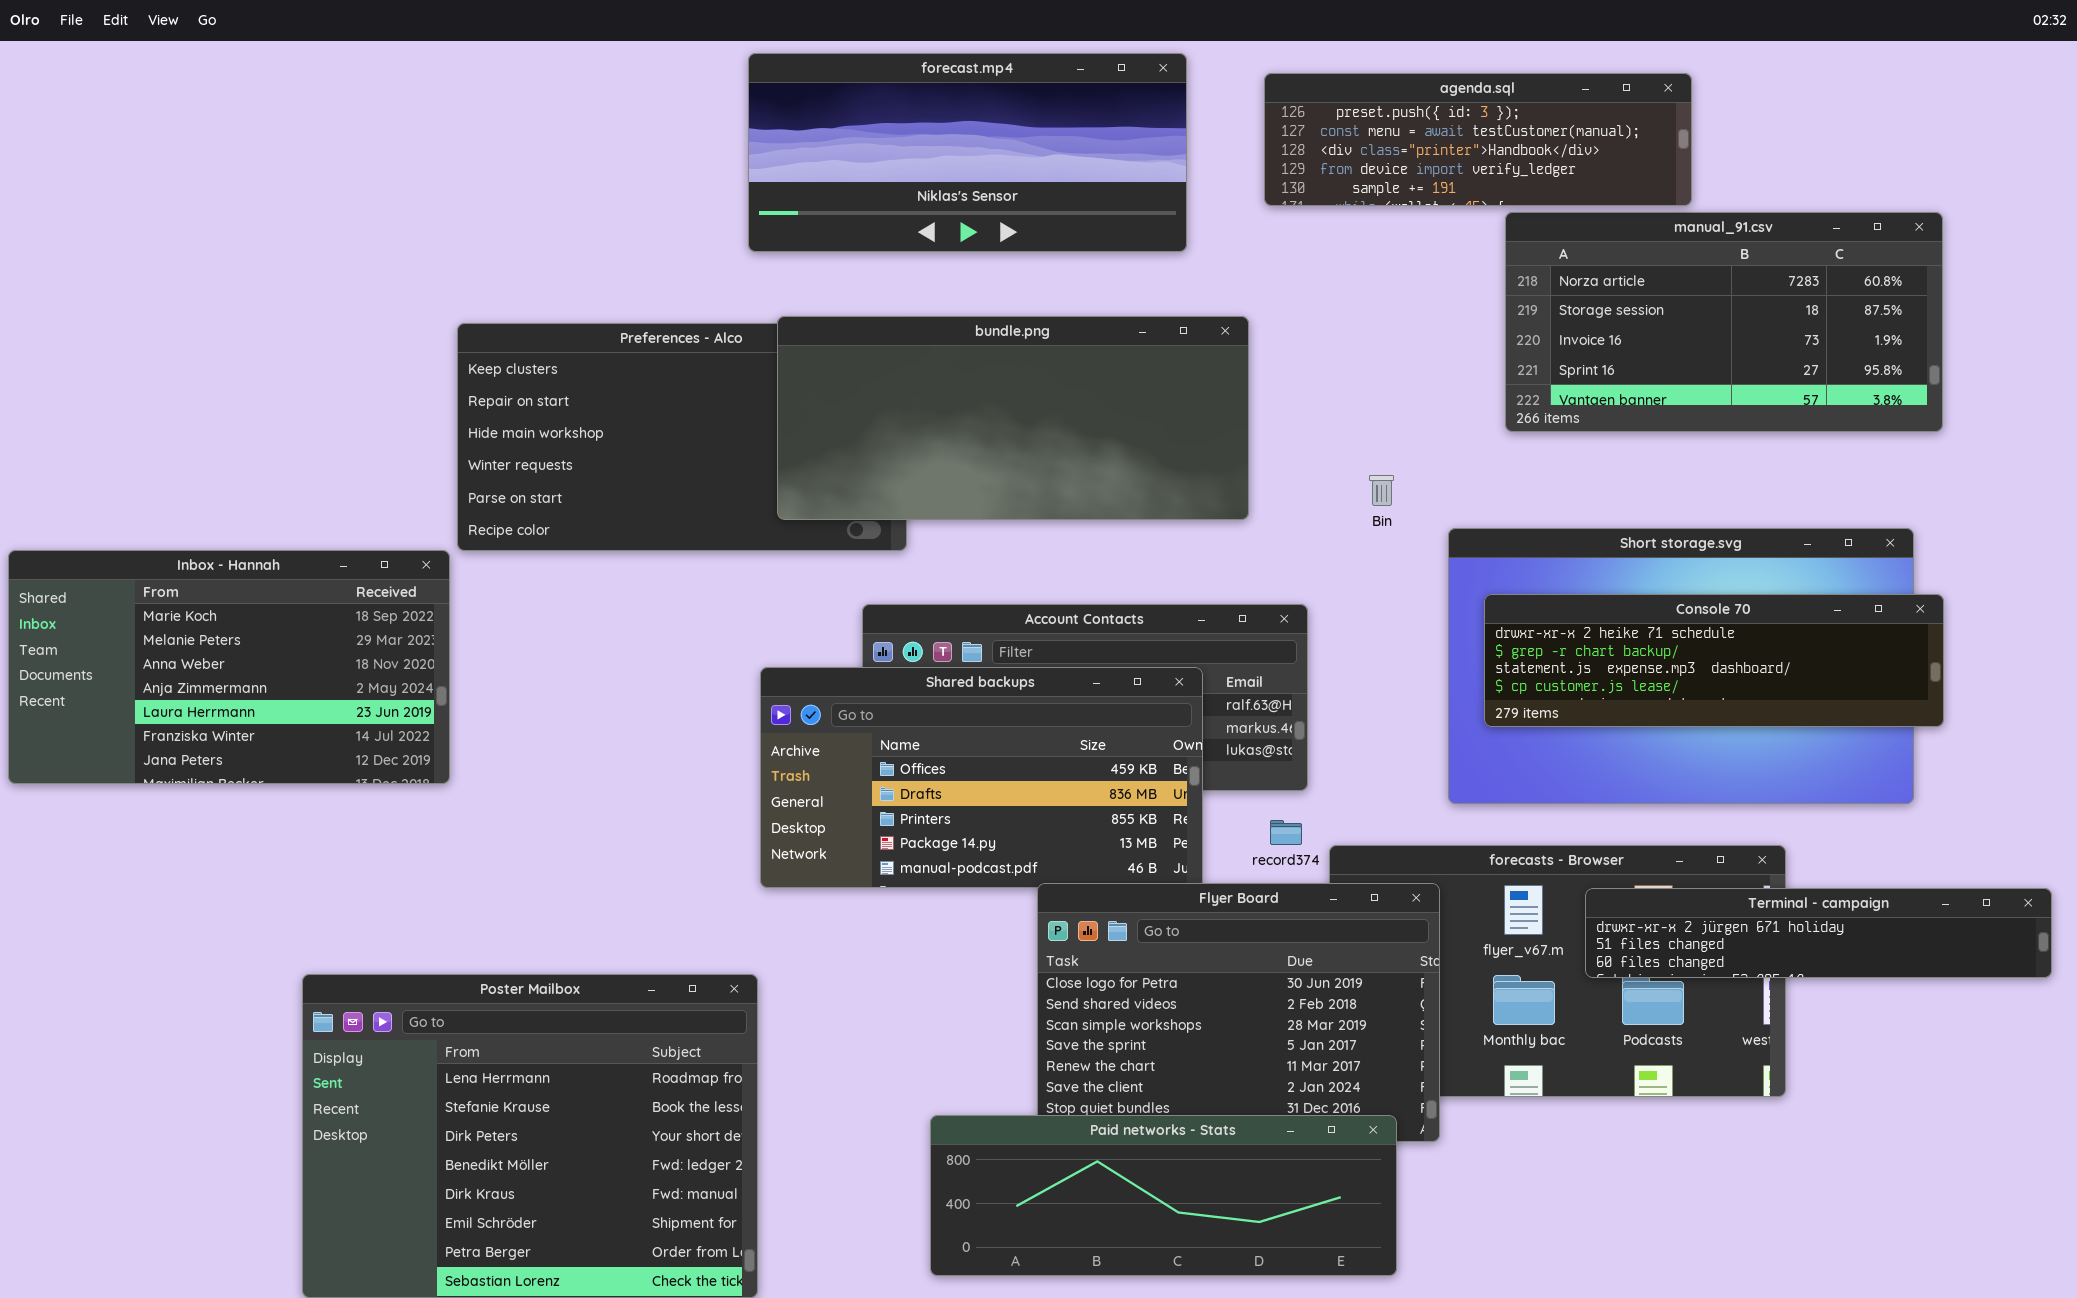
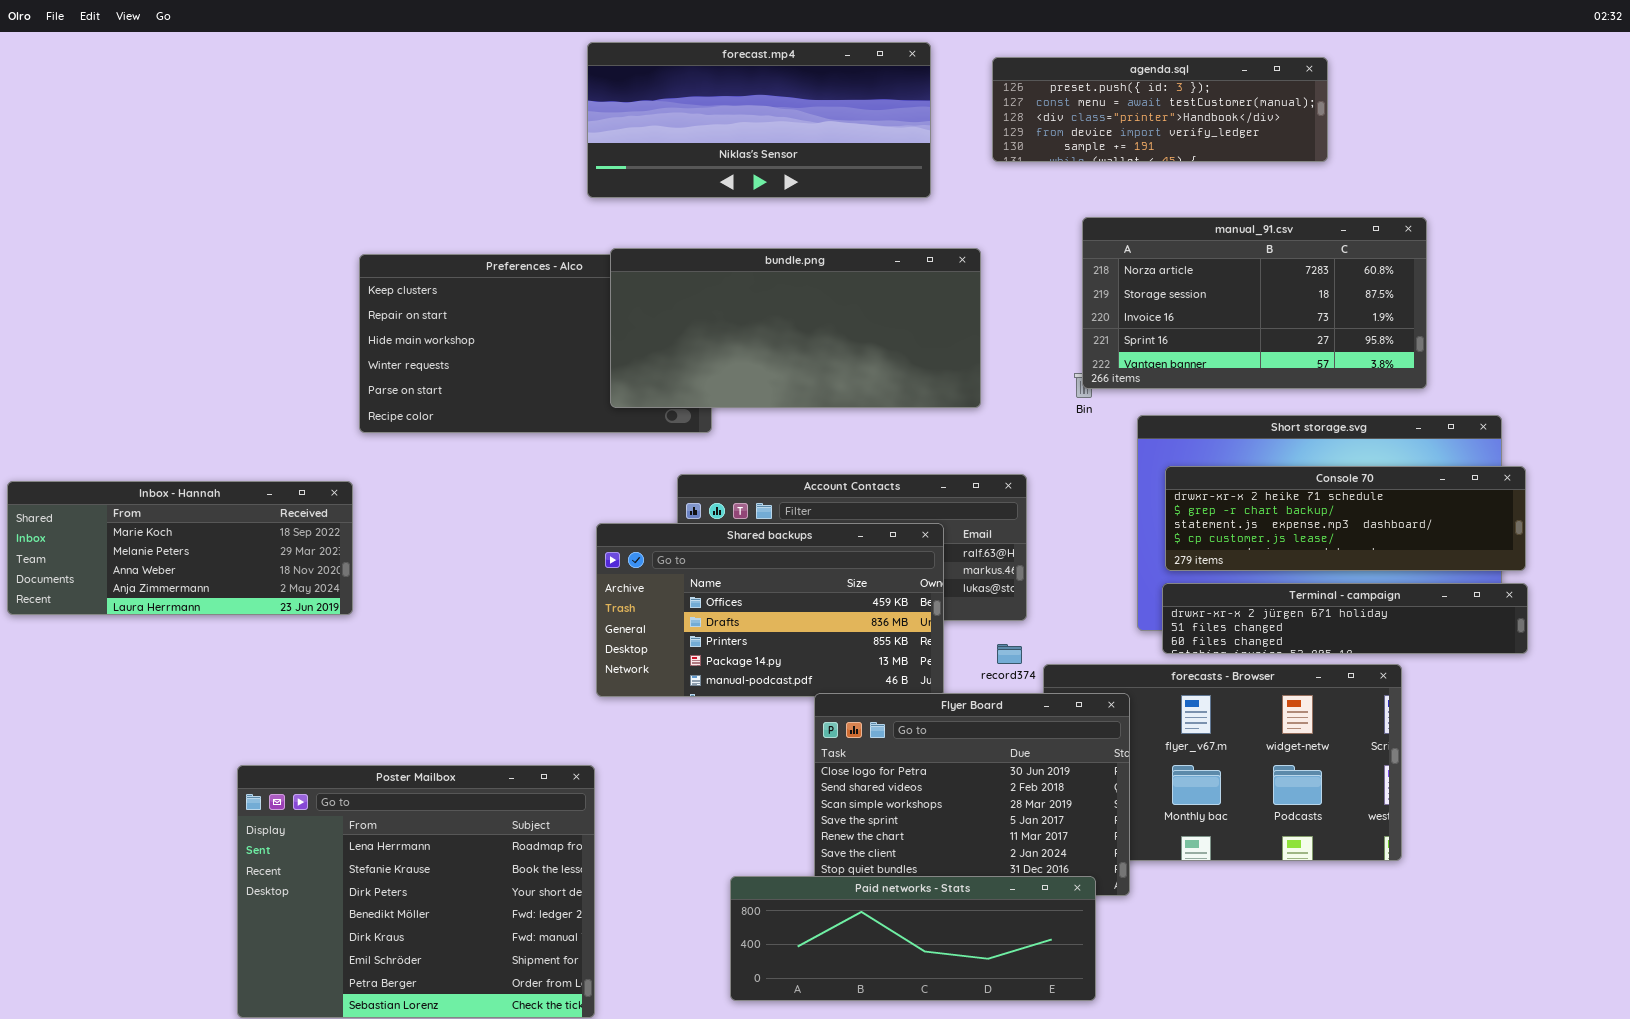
manual_91.csv: [1505,212,1943,432] -> [1082,217,1427,389], moved
Inbox - Hannah: [8,550,450,784] -> [7,481,353,615], resized
Terminal - campaign: [1585,888,2052,978] -> [1162,583,1528,654], moved

